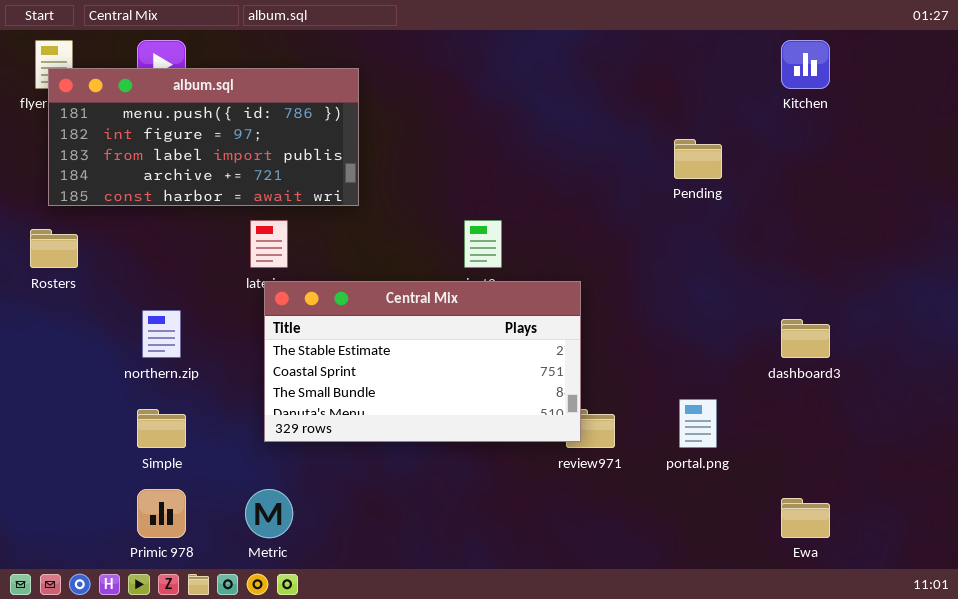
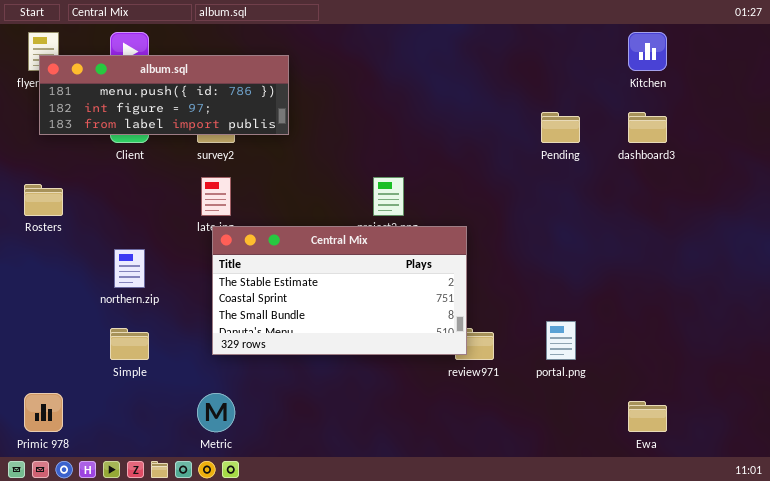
album.sql: [48,68,359,206] -> [39,55,289,135], resized
dashboard3: [781,319,830,358] -> [628,112,667,143], moved
Primic 978: [137,489,186,538] -> [24,393,63,432], moved

